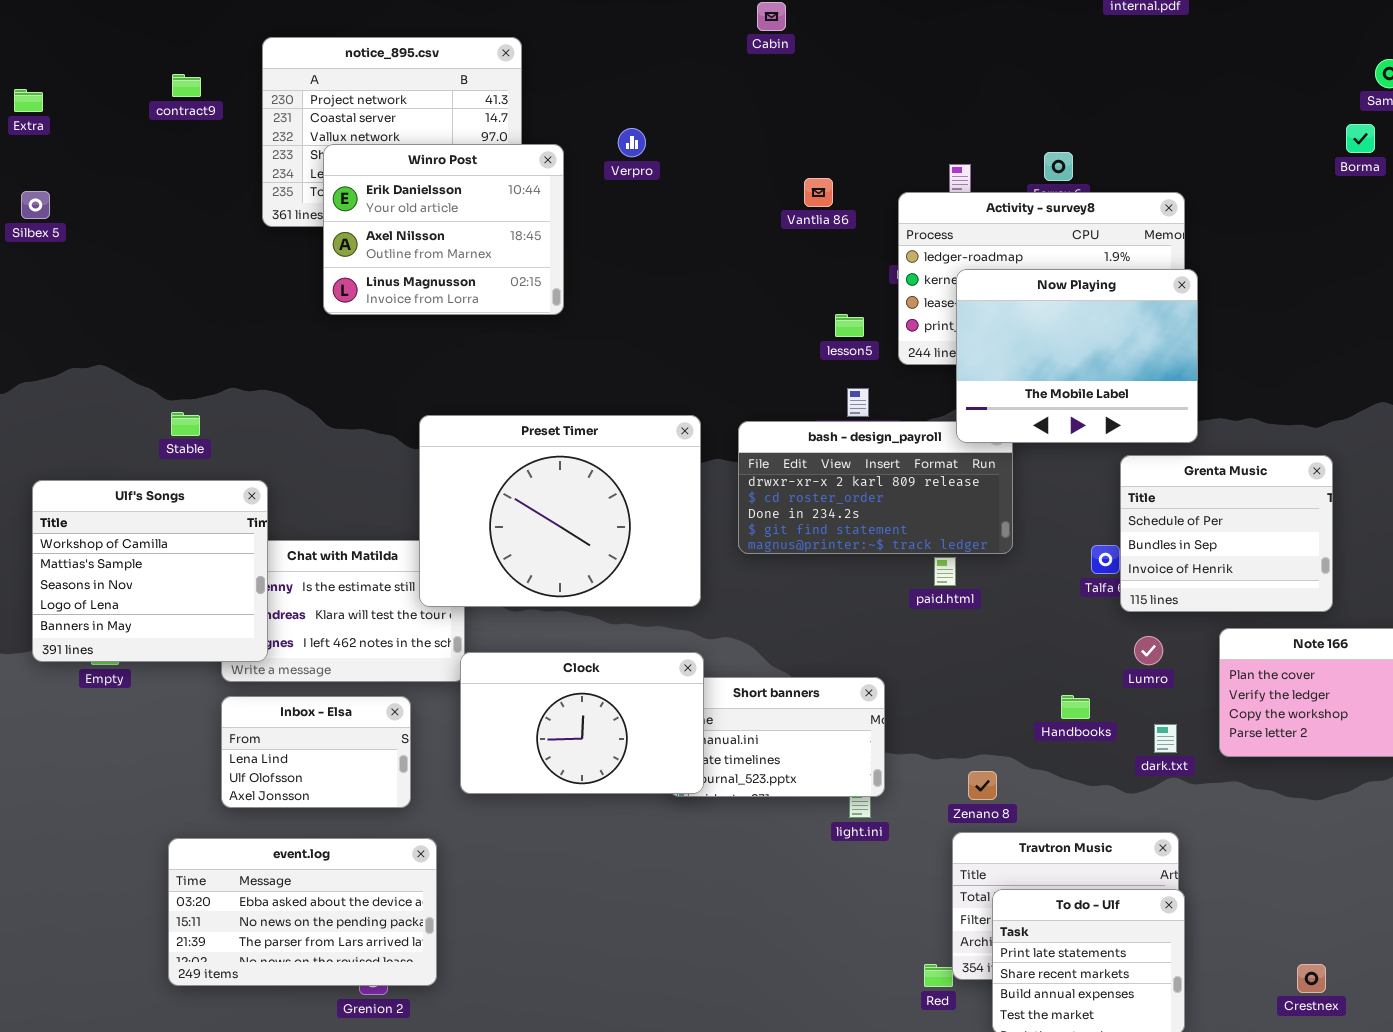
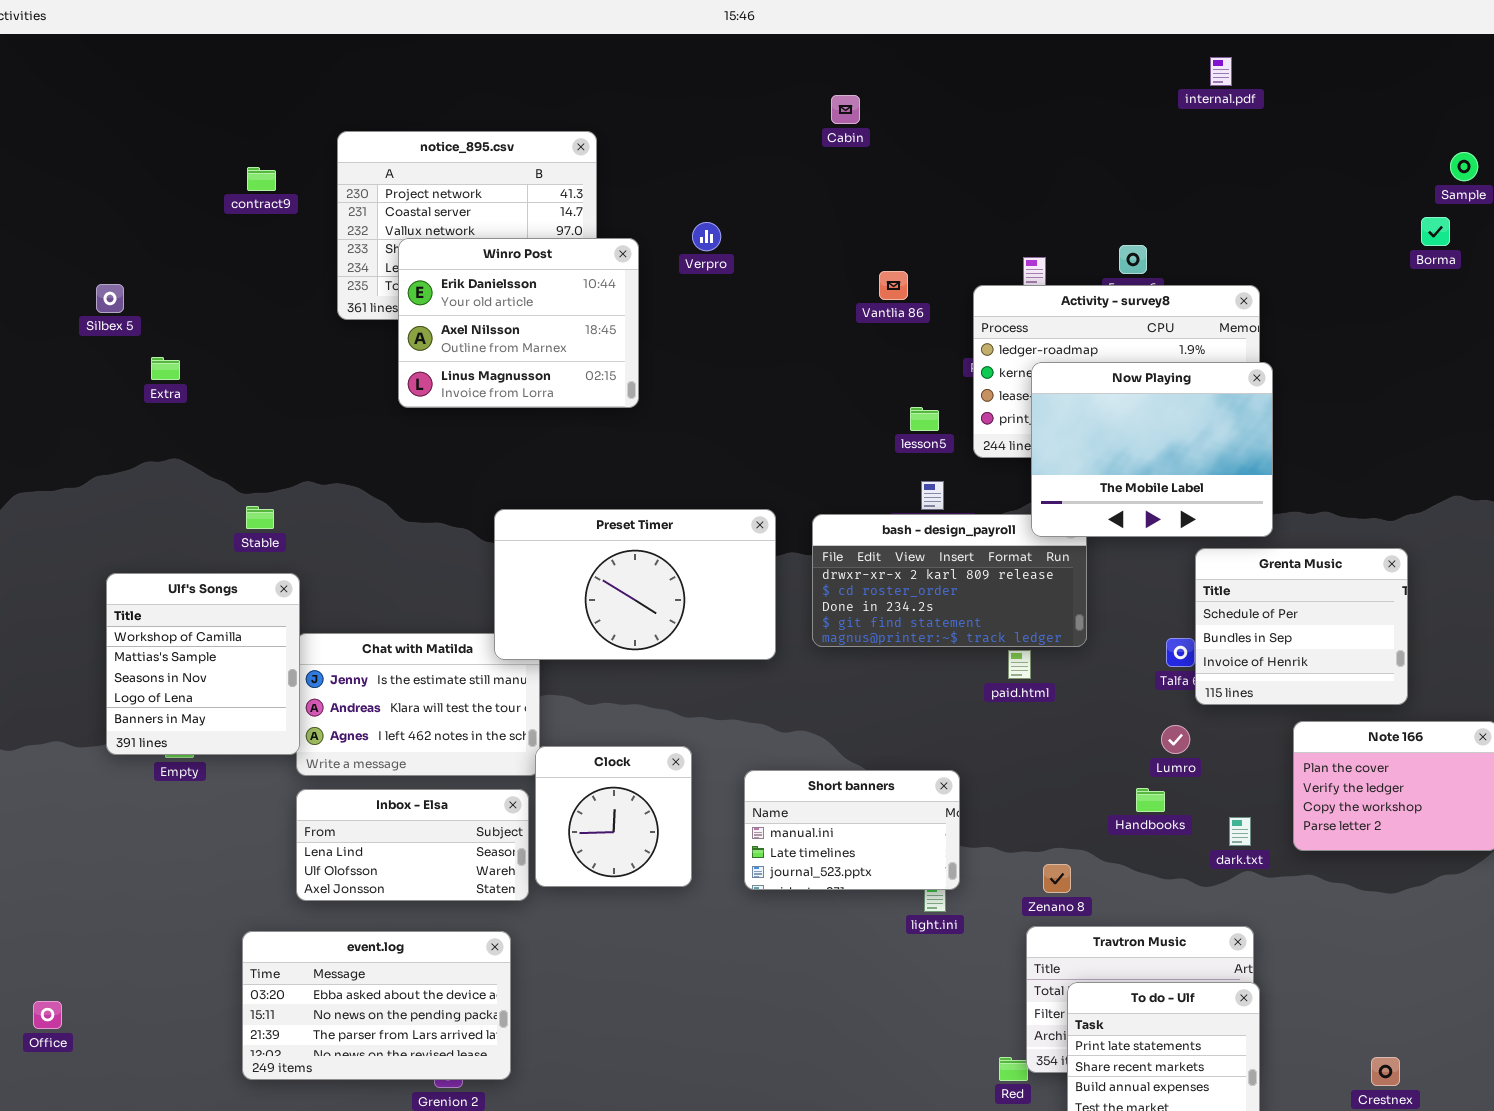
Extra: [14,89,43,112] -> [151,357,180,380], moved
Preset Timer: [419,415,701,607] -> [494,509,776,660], resized
Ulf's Songs: [32,480,268,662] -> [106,573,300,755], resized
Lumro: [1134,636,1163,665] -> [1161,725,1190,754], moved
Clock: [460,652,704,794] -> [535,746,692,887], resized
Inbox - Elsa: [221,696,411,808] -> [296,789,529,901], resized

